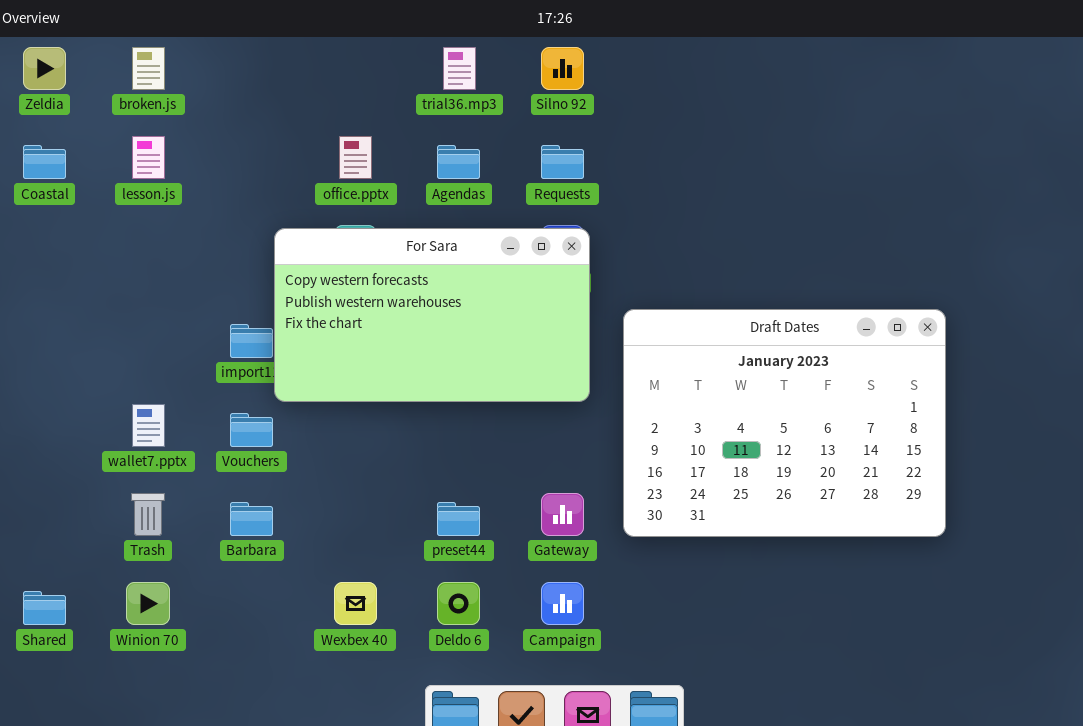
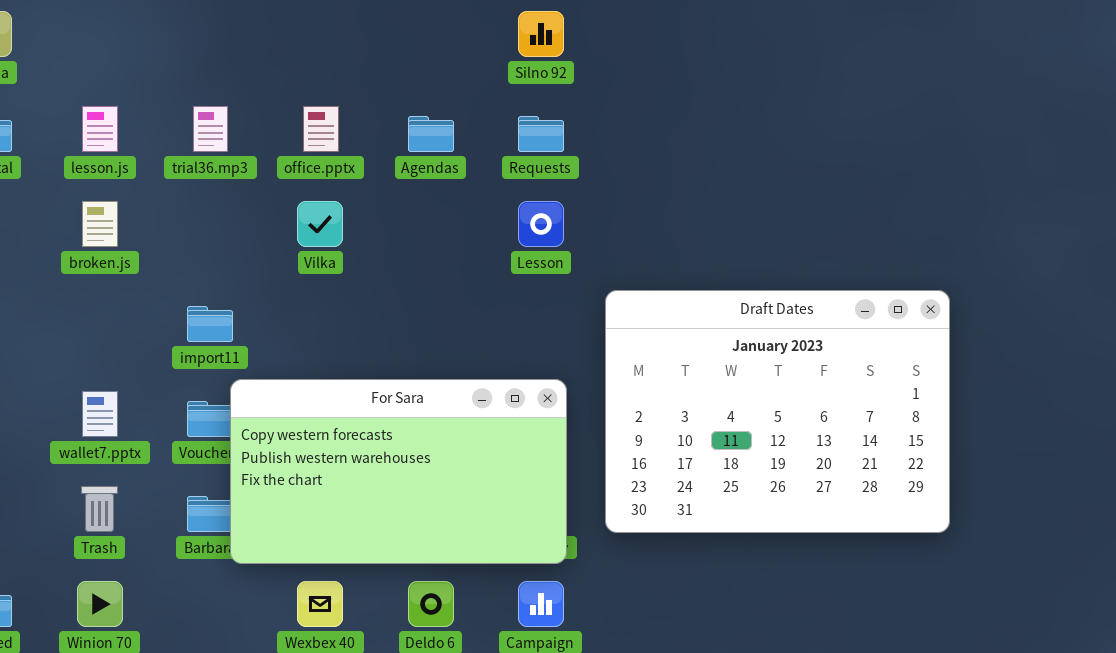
broken.js: [132,47,165,90] -> [82,201,118,247], moved
trial36.mp3: [443,47,476,90] -> [193,106,228,152], moved
For Sara: [274,228,590,402] -> [230,379,567,564], moved

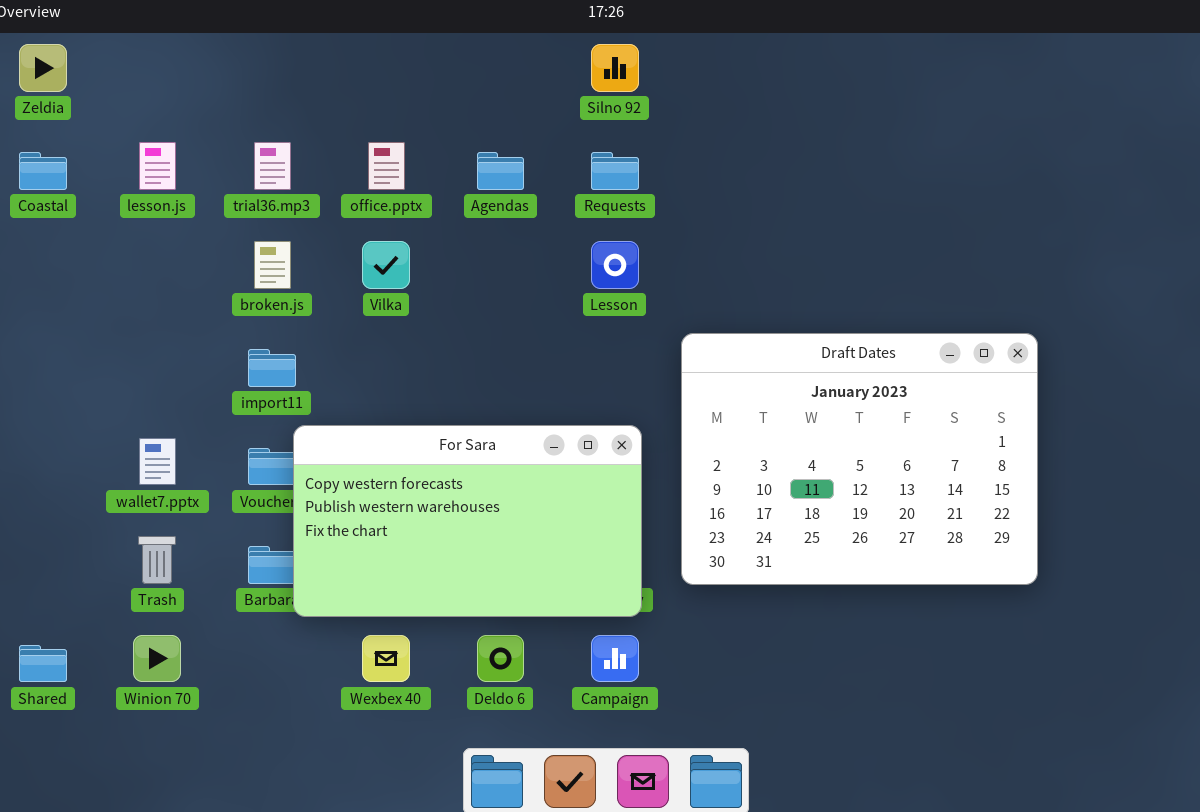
broken.js: [82,201,118,247] -> [254,241,291,289], moved

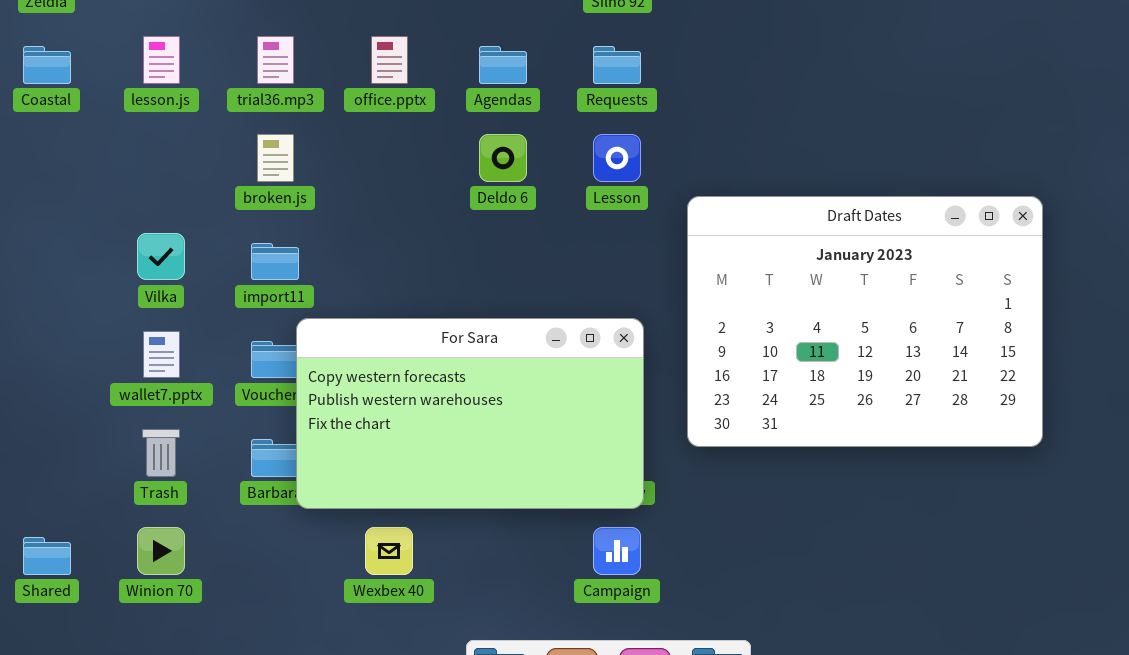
Vilka: [362,241,410,289] -> [137,233,185,280], moved
Draft Dates: [681,333,1038,585] -> [687,196,1043,447], moved
Deldo 6: [477,635,524,682] -> [479,134,527,182], moved

